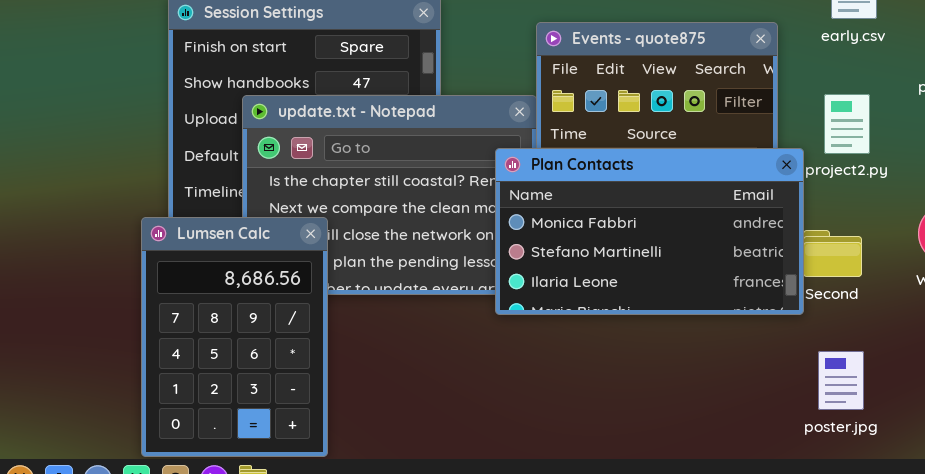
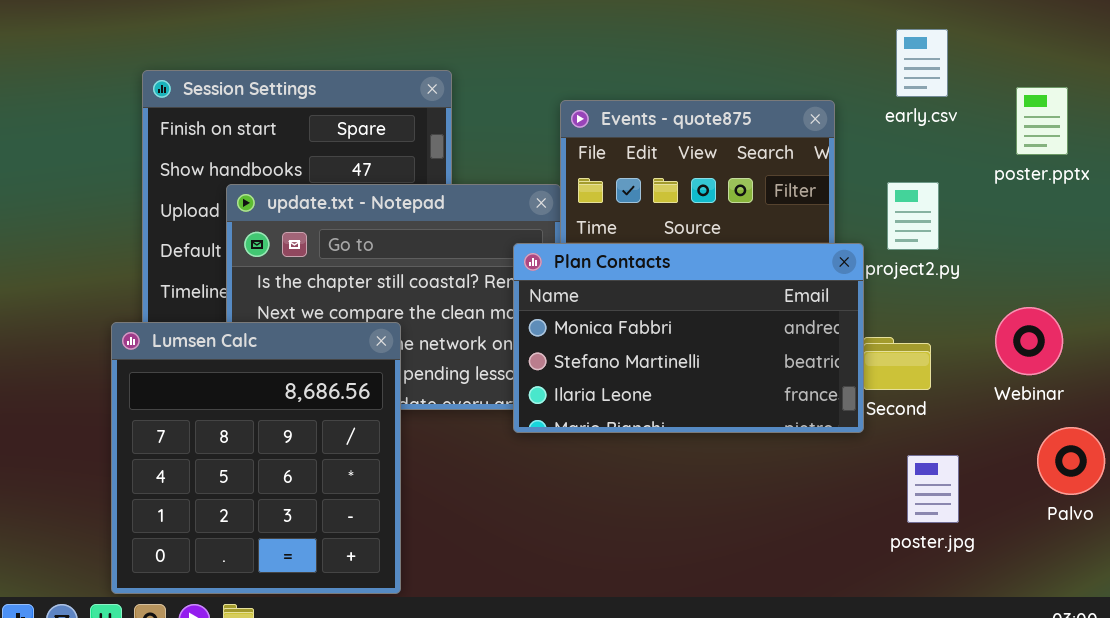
Lumsen Calc: [141,217,328,457] -> [111,322,401,594], resized
poster.jpg: [818,351,864,410] -> [907,455,959,523], moved

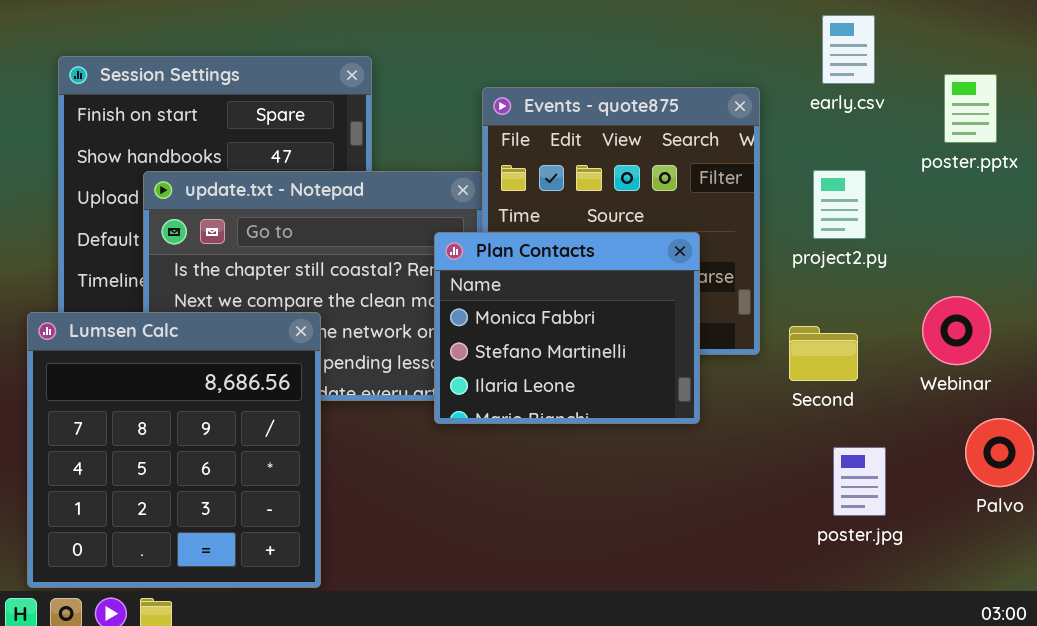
Plan Contacts: [513,243,864,433] -> [434,232,700,424], resized

